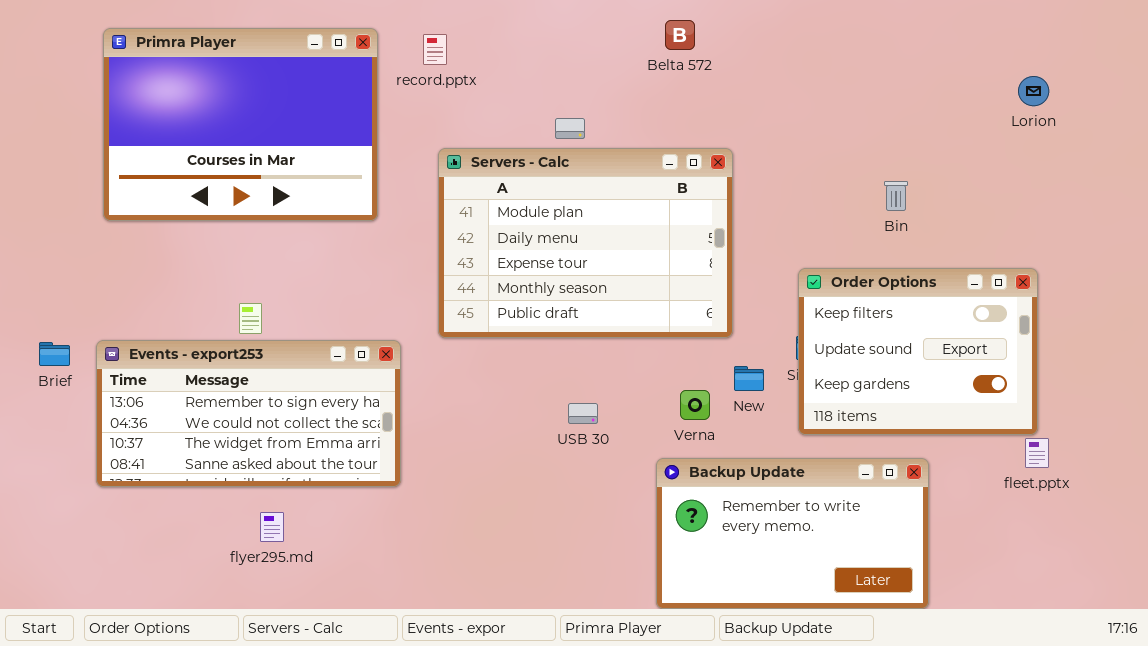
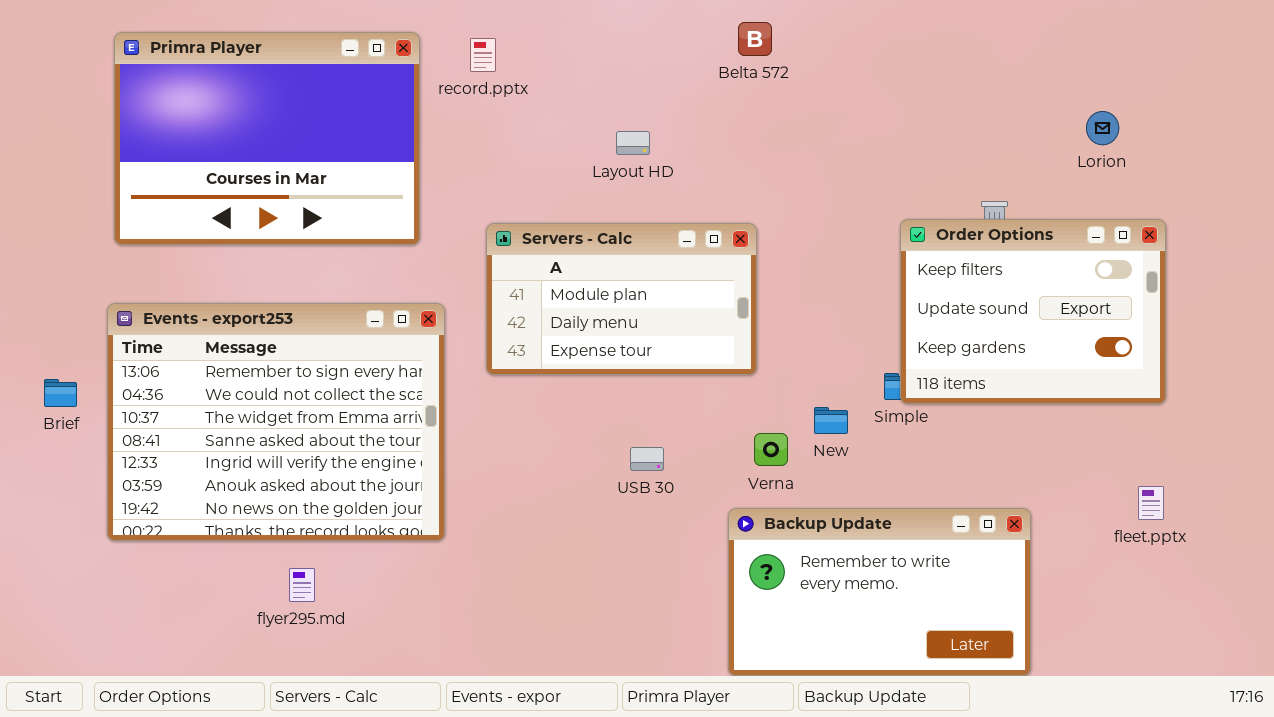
Lorion: [1018,76,1049,106] -> [1086,111,1119,145], moved
Servers - Calc: [438,148,733,338] -> [486,223,757,375], resized
Order Options: [798,268,1038,435] -> [900,219,1166,404], moved
Events - export253: [96,340,401,487] -> [107,303,445,541], resized

